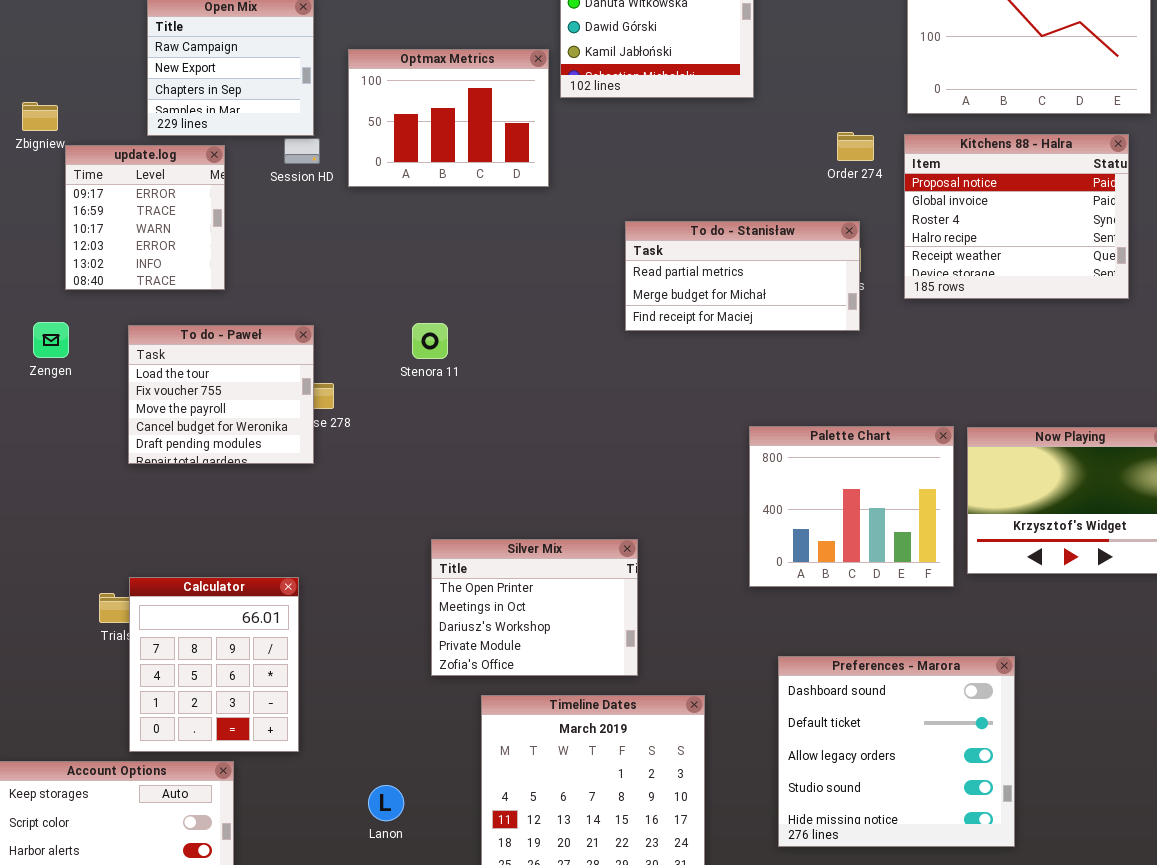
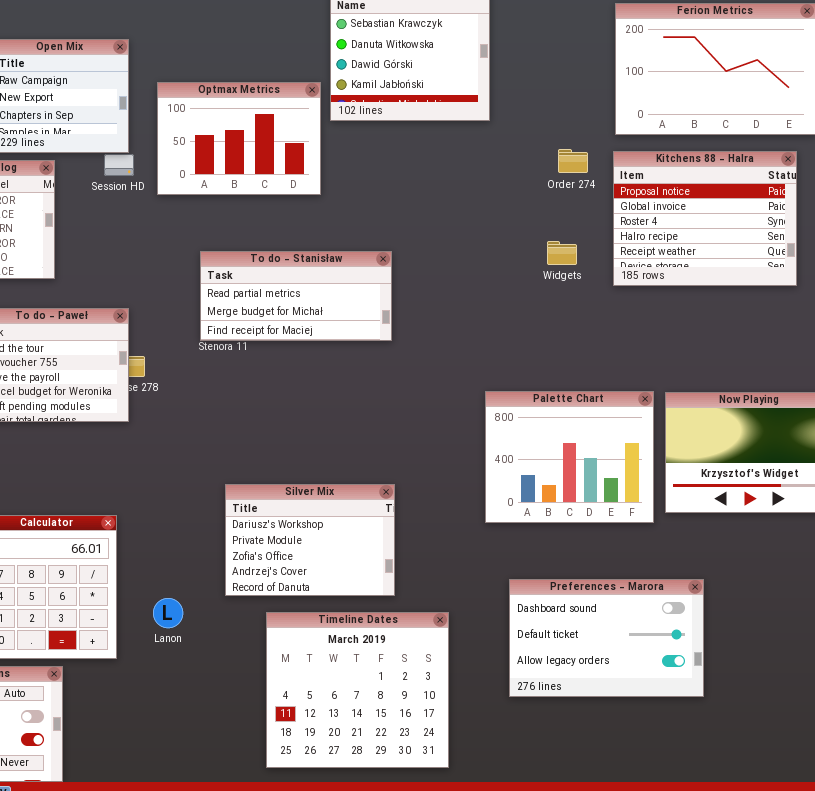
To do - Stanisław: [625,221,860,331] -> [200,251,392,341], moved
Silver Mix: [431,539,638,676] -> [225,484,395,596], scrolled down 2 rows
Preferences - Marora: [778,656,1015,847] -> [509,579,704,697], resized
Lanon: [368,785,404,821] -> [153,598,183,628], moved

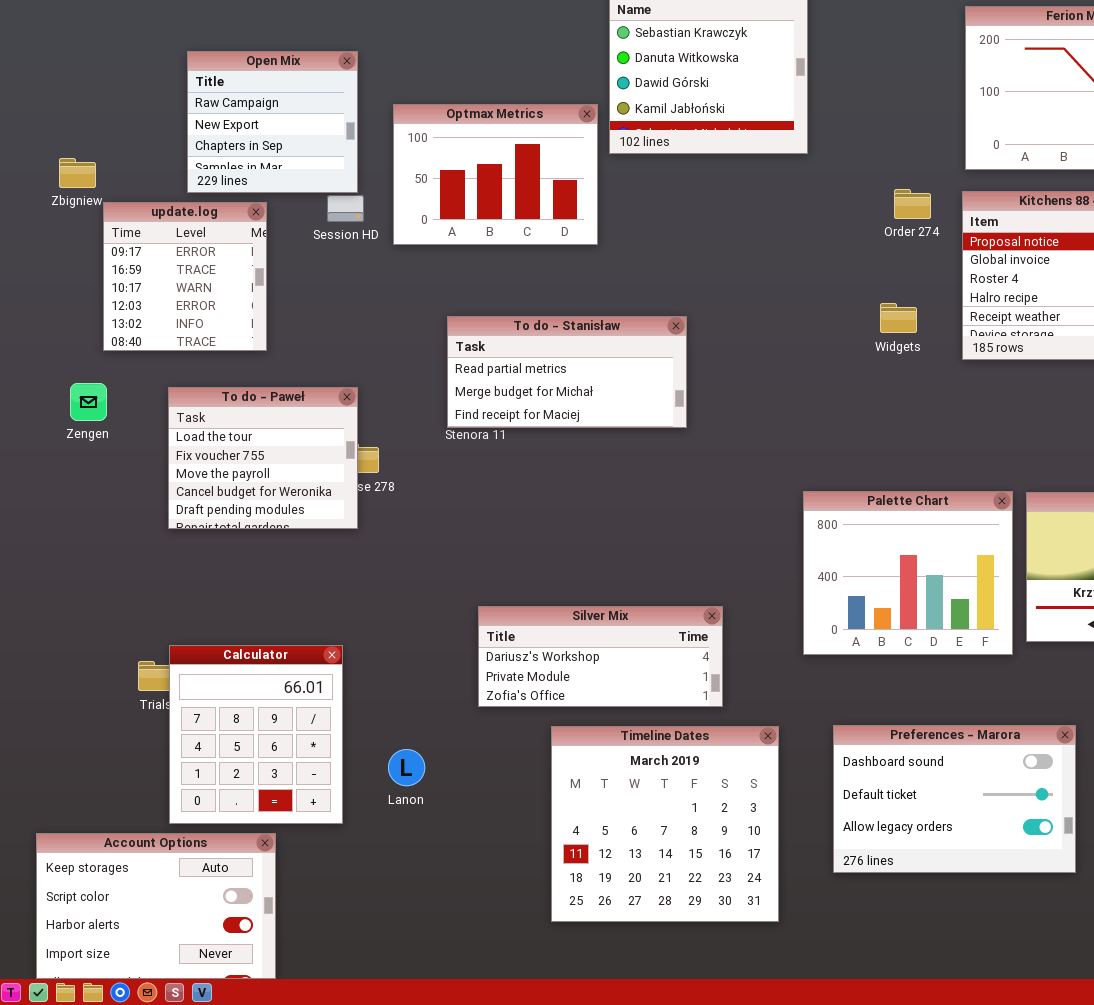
Silver Mix: [225,484,395,596] -> [478,606,723,707], resized
Timeline Dates: [266,612,449,768] -> [551,726,779,922], moved

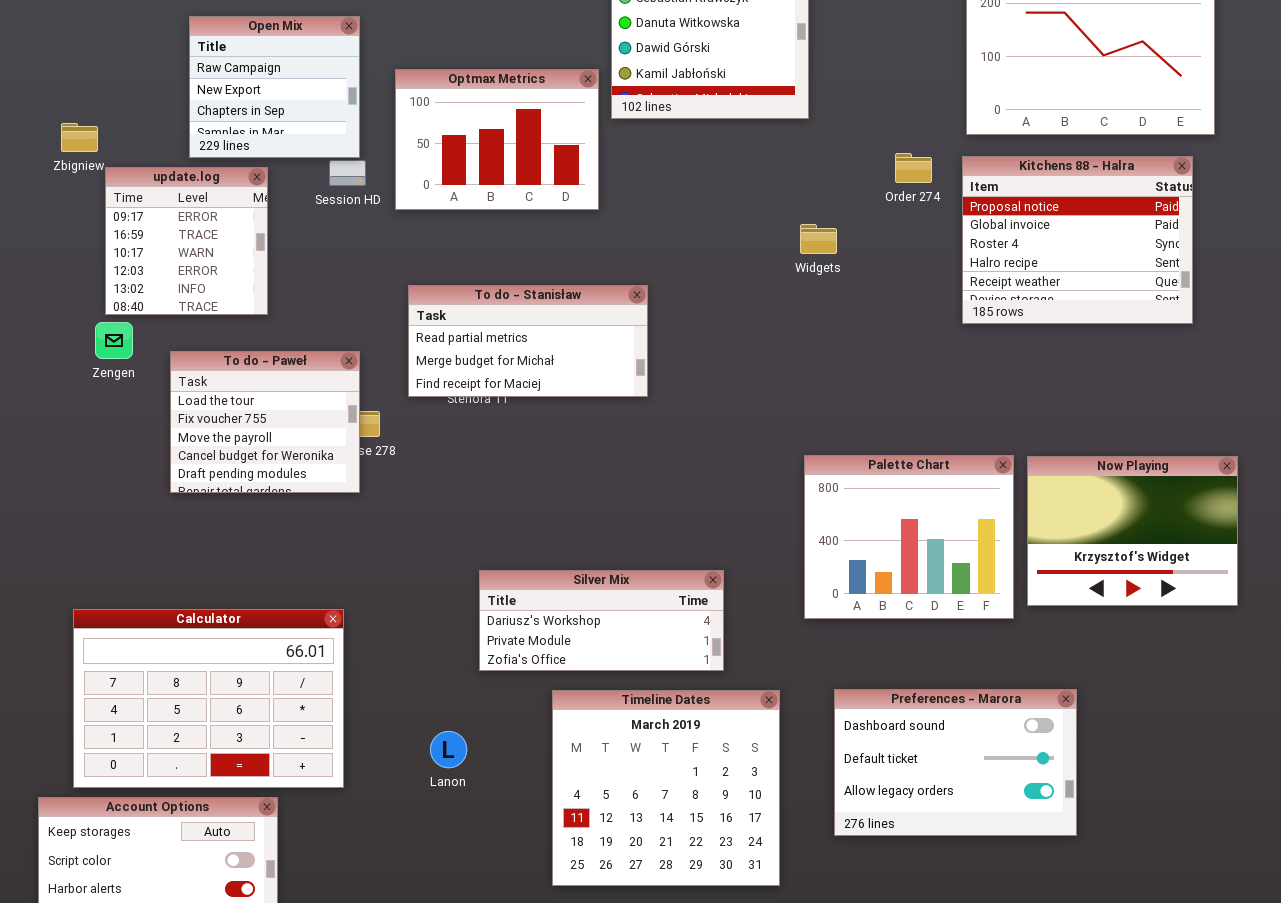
Widgets: [880,303,917,333] -> [800,224,837,254], moved
To do - Stanisław: [447,316,687,428] -> [408,285,648,397], moved
Zengen: [70,383,107,421] -> [95,322,133,359], moved
Calculator: [169,645,343,824] -> [73,609,344,788], resized
Lanon: [388,749,425,786] -> [430,731,467,768], moved

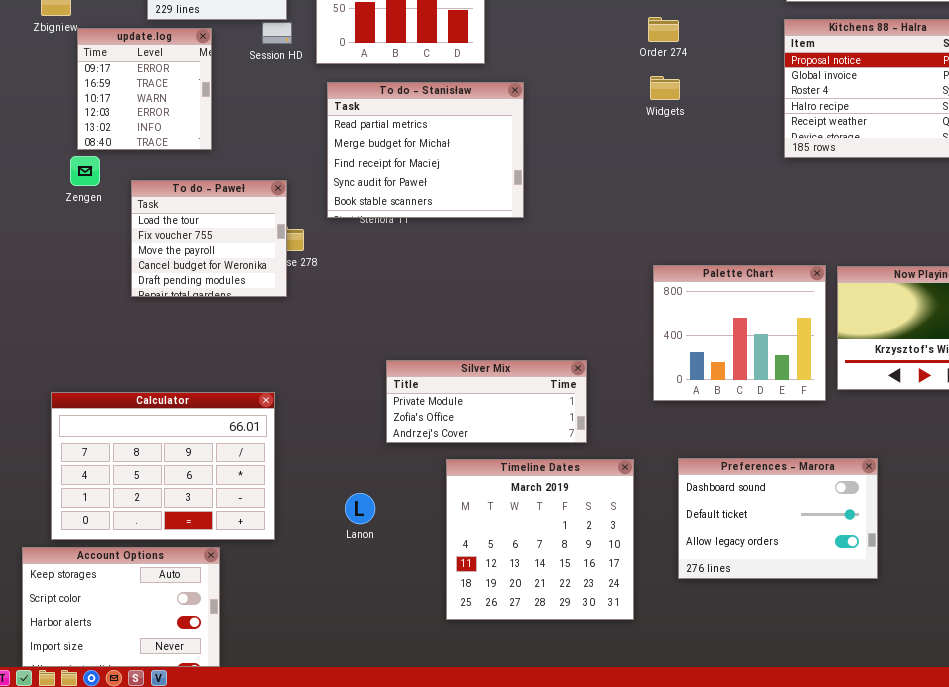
Order 274: [895,153,932,183] -> [648,17,679,42], moved
To do - Stanisław: [408,285,648,397] -> [327,82,524,218], resized
Silver Mix: [479,570,724,671] -> [386,360,587,443], scrolled down 1 row

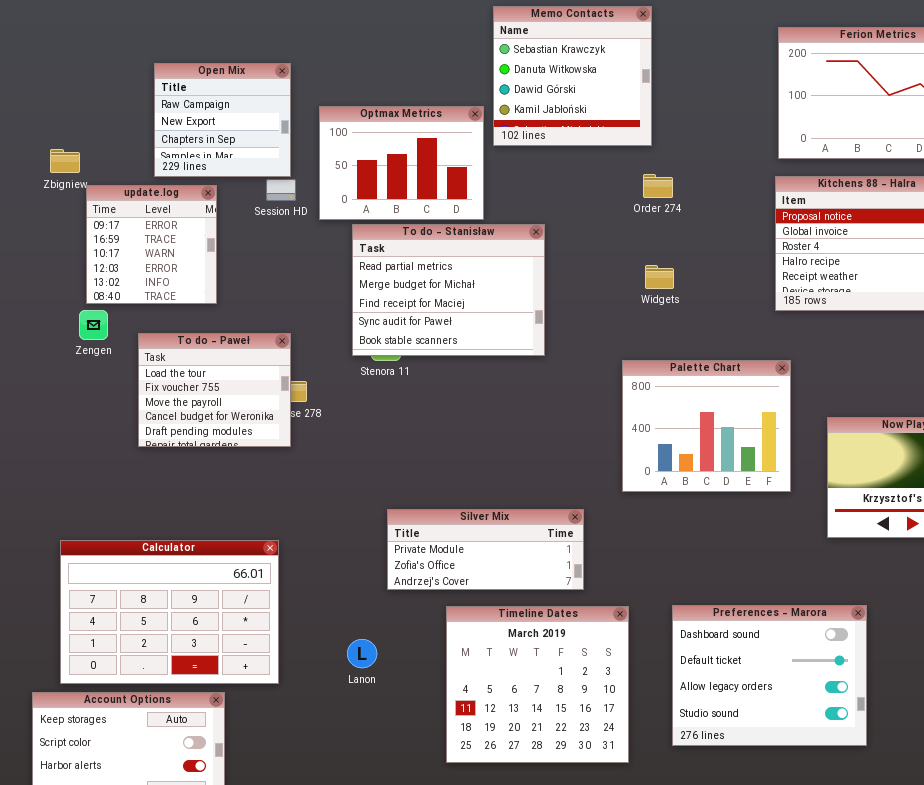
Widgets: [650,76,680,100] -> [645,265,674,289], moved
To do - Stanisław: [327,82,524,218] -> [352,224,545,356], moved
Palette Chart: [653,265,826,401] -> [622,360,791,492], moved
Preferences - Marora: [678,458,878,579] -> [672,605,867,746], resized

